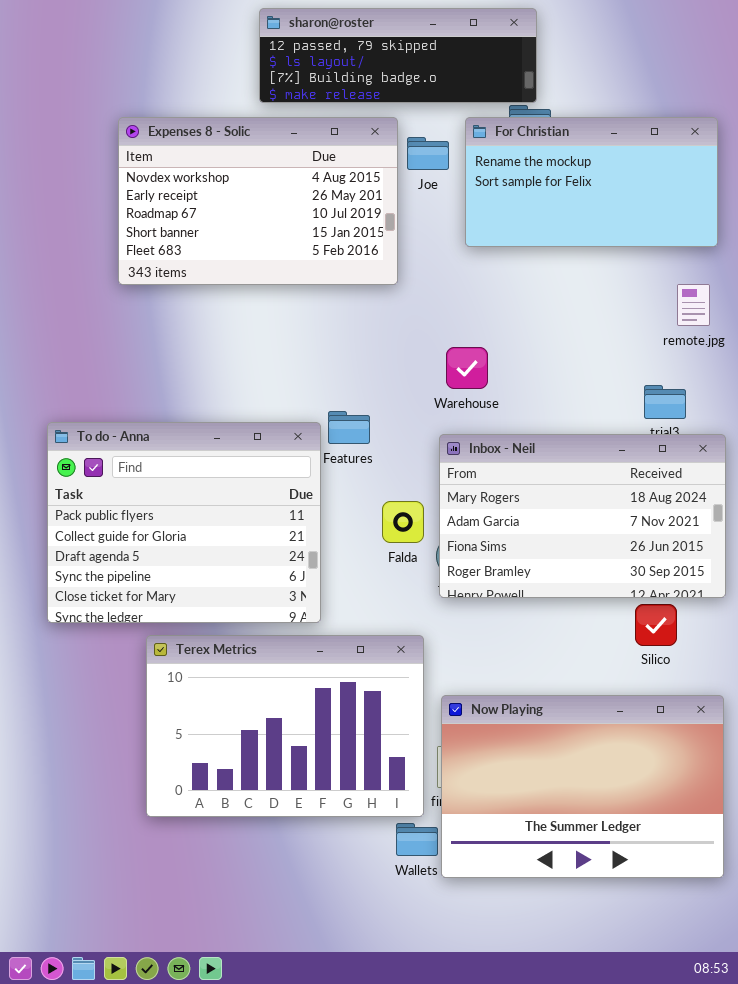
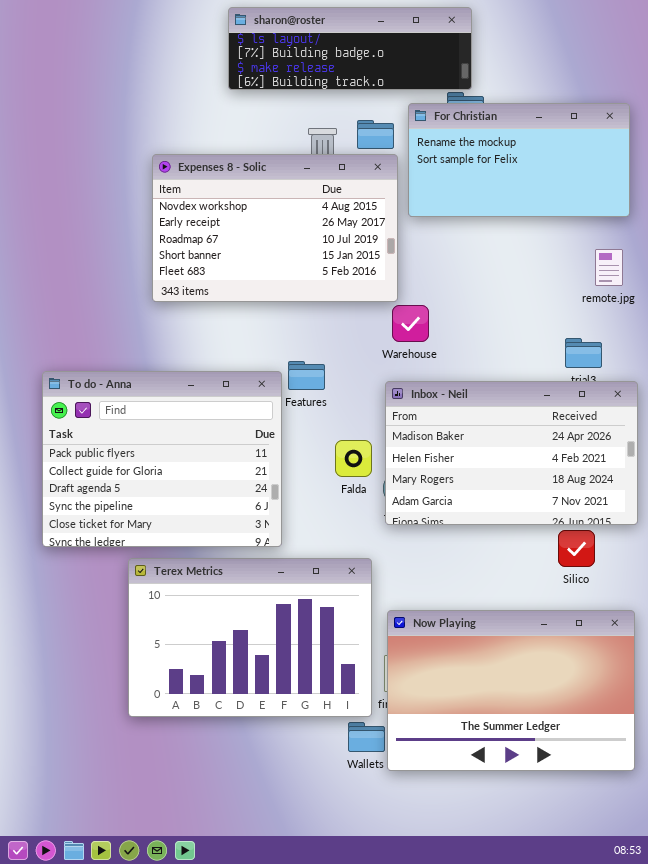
sharon@roster: [259,8,537,103] -> [228,7,472,90], scrolled down 1 row
Expenses 8 - Solic: [118,117,398,285] -> [152,154,398,302], moved
Inbox - Neil: [439,434,726,598] -> [385,381,638,525], scrolled up 2 rows

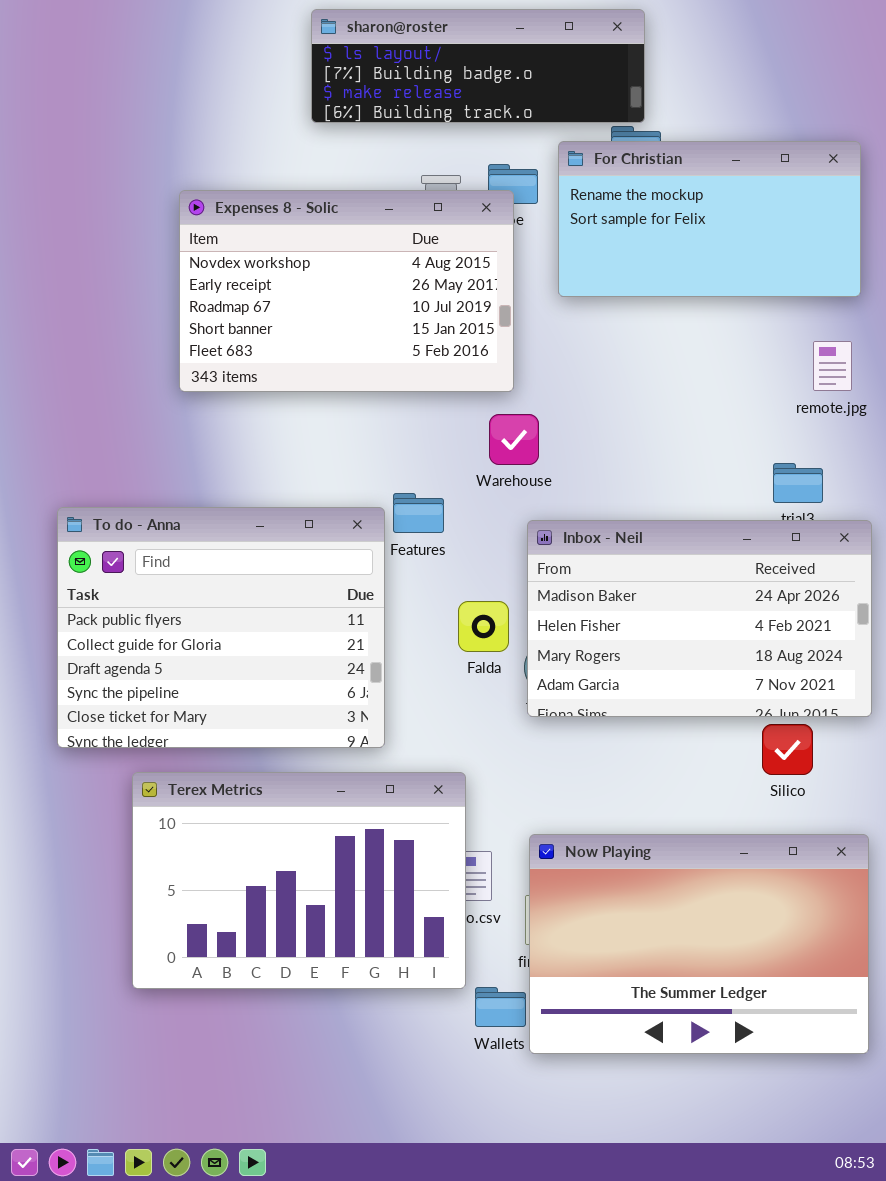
Expenses 8 - Solic: [152,154,398,302] -> [179,190,514,392], moved
Warehouse: [392,305,429,342] -> [489,414,539,465], moved
Terex Metrics: [128,558,372,717] -> [132,772,466,989], moved

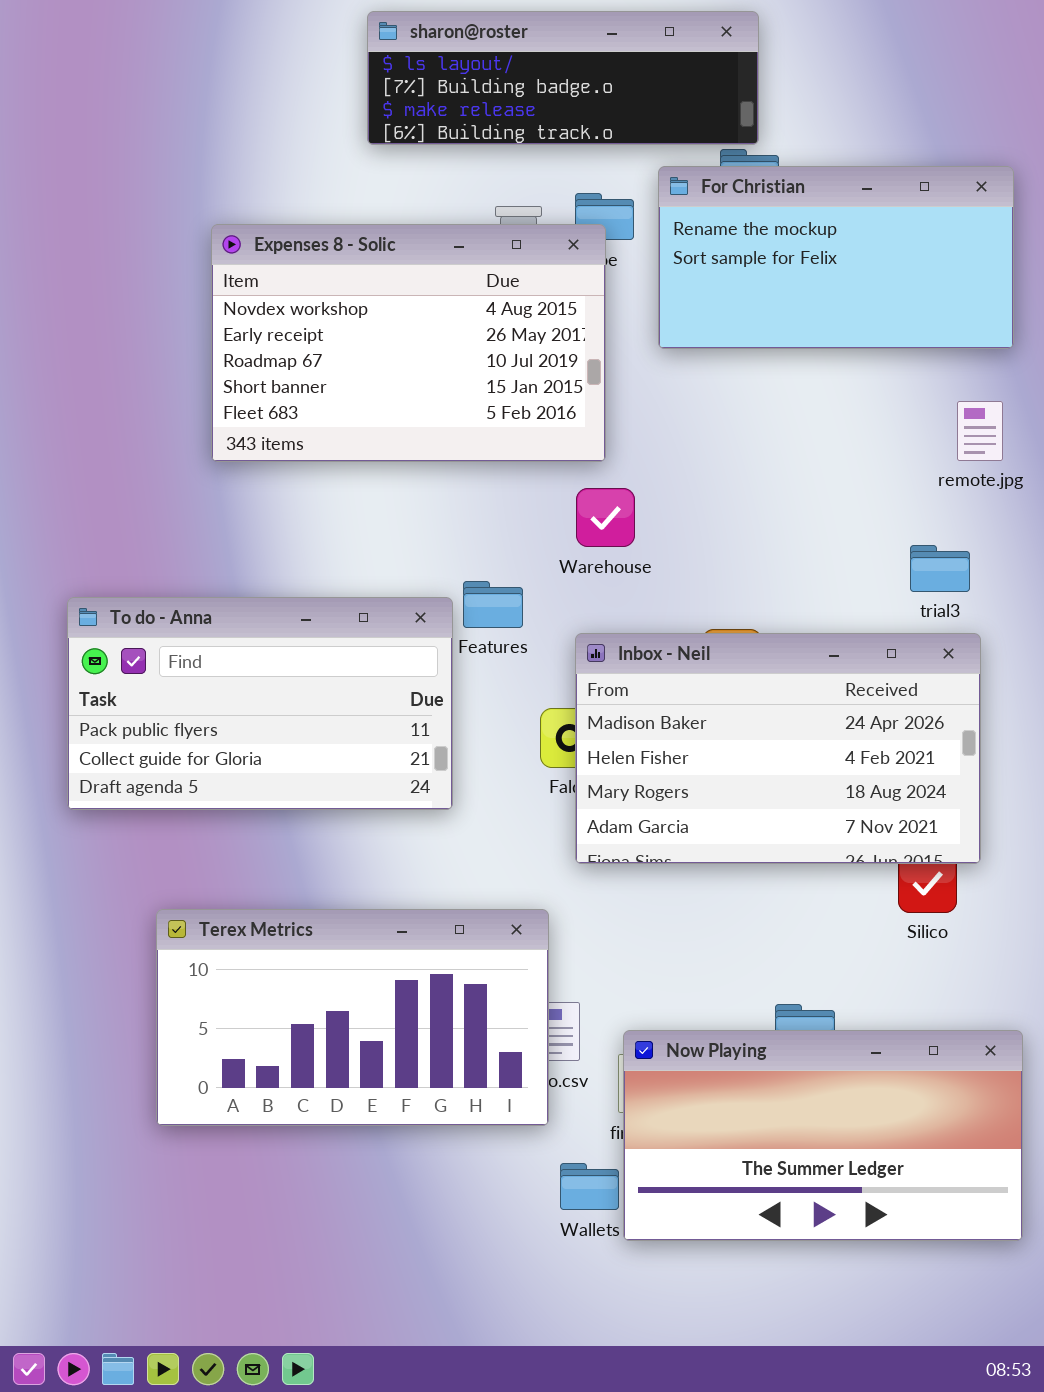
To do - Anna: [57,507,385,748] -> [67,597,453,810], resized
Inbox - Neil: [527,520,872,717] -> [575,633,981,864], moved
Terex Metrics: [132,772,466,989] -> [156,909,549,1126], resized
Now Playing: [529,834,869,1054] -> [623,1030,1023,1241], resized

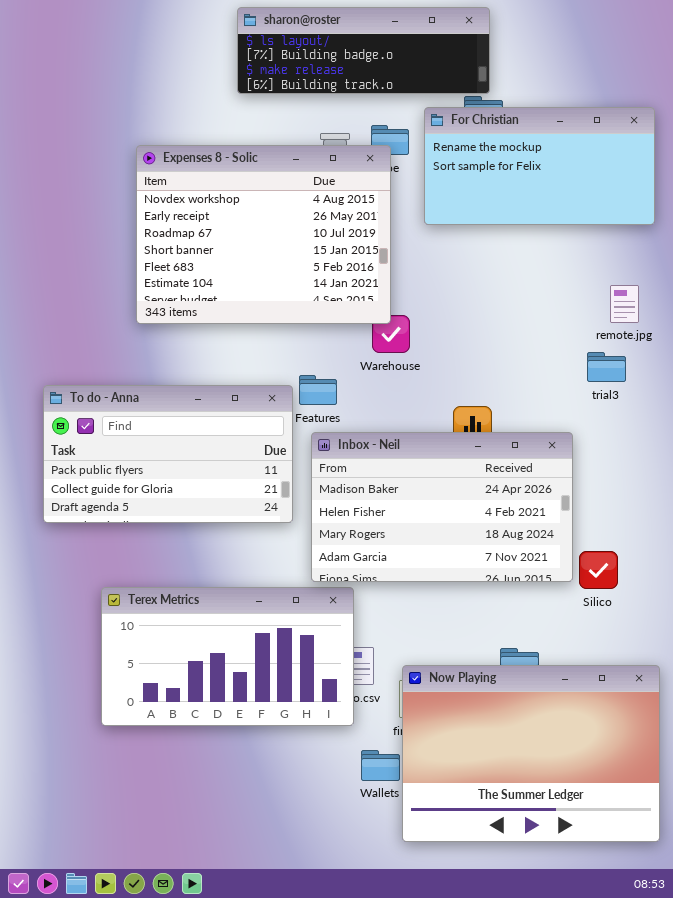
Expenses 8 - Solic: [211,224,606,462] -> [136,145,391,324], resized
remote.jpg: [957,401,1003,461] -> [610,285,639,323], moved
Inbox - Neil: [575,633,981,864] -> [311,432,573,582], moved
Now Playing: [623,1030,1023,1241] -> [402,665,660,842], resized

